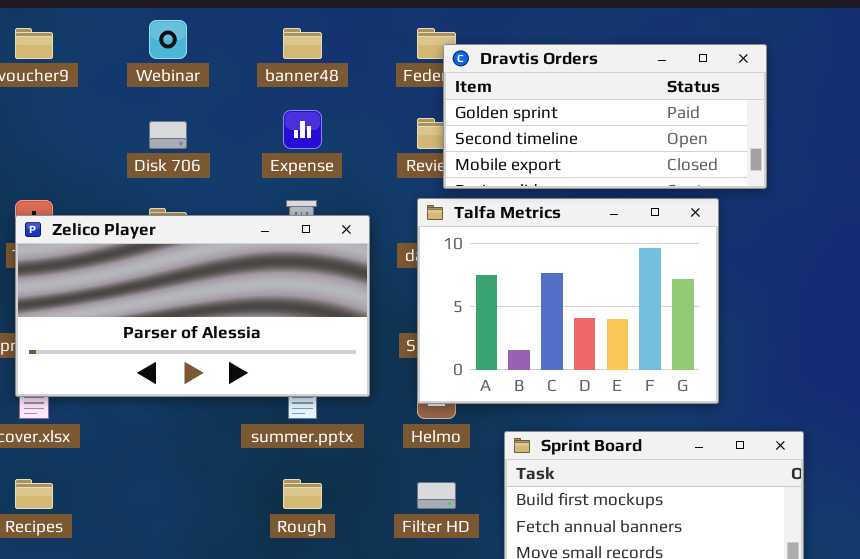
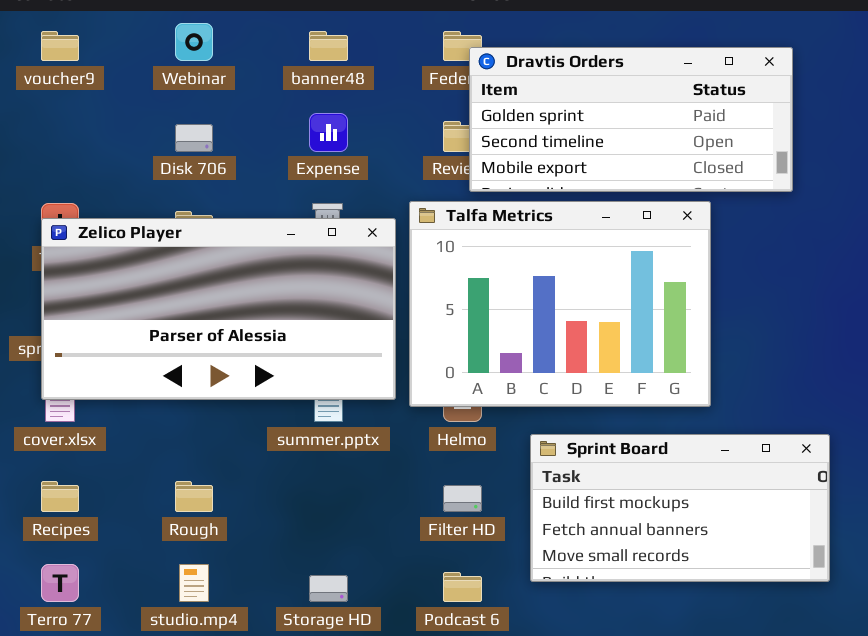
Talfa Metrics: [417,198,719,404] -> [409,201,711,407], moved
Rough: [283,479,322,509] -> [175,481,213,512], moved

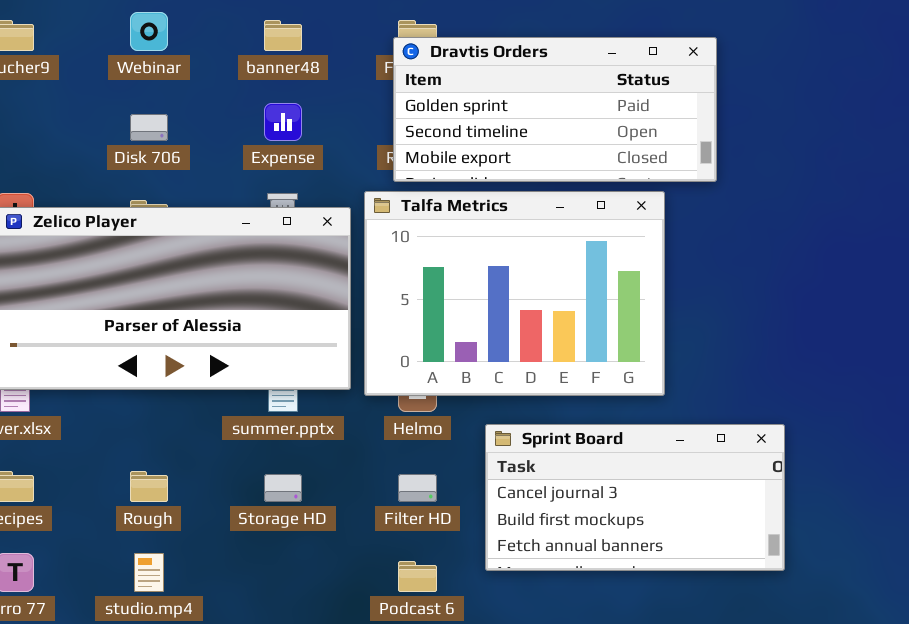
Dravtis Orders: [469,47,793,192] -> [393,37,717,182], moved
Sprint Board: [530,434,830,582] -> [485,424,785,571], scrolled up 1 row
Storage HD: [309,575,348,602] -> [264,474,302,502], moved

